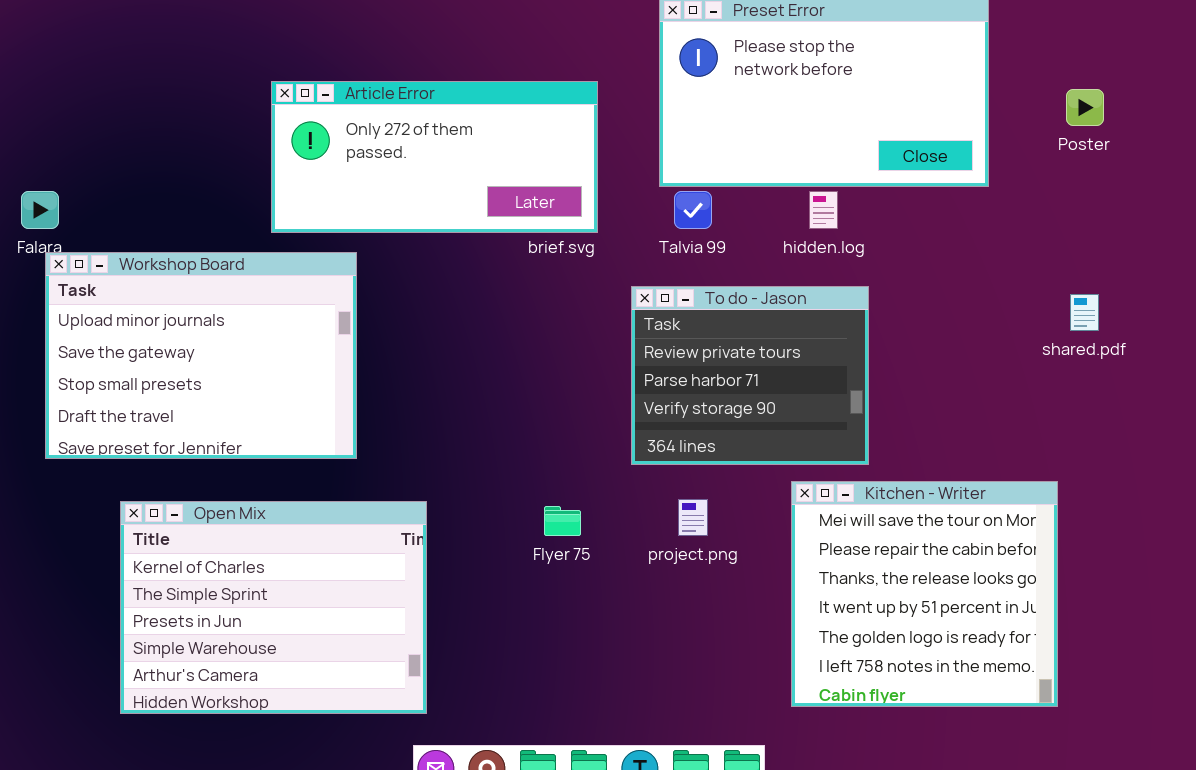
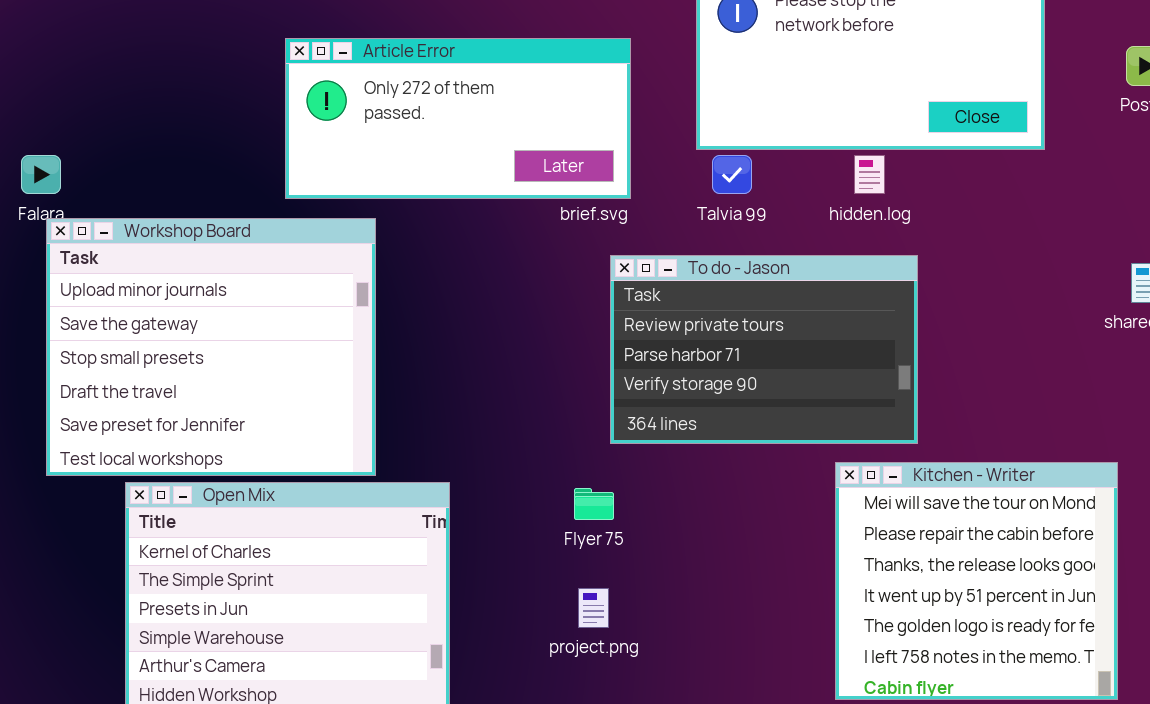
Workshop Board: [45,252,357,459] -> [46,218,376,476], resized
To do - Jason: [631,286,869,465] -> [610,255,918,444], resized
project.png: [678,499,708,536] -> [578,588,609,628], moved

